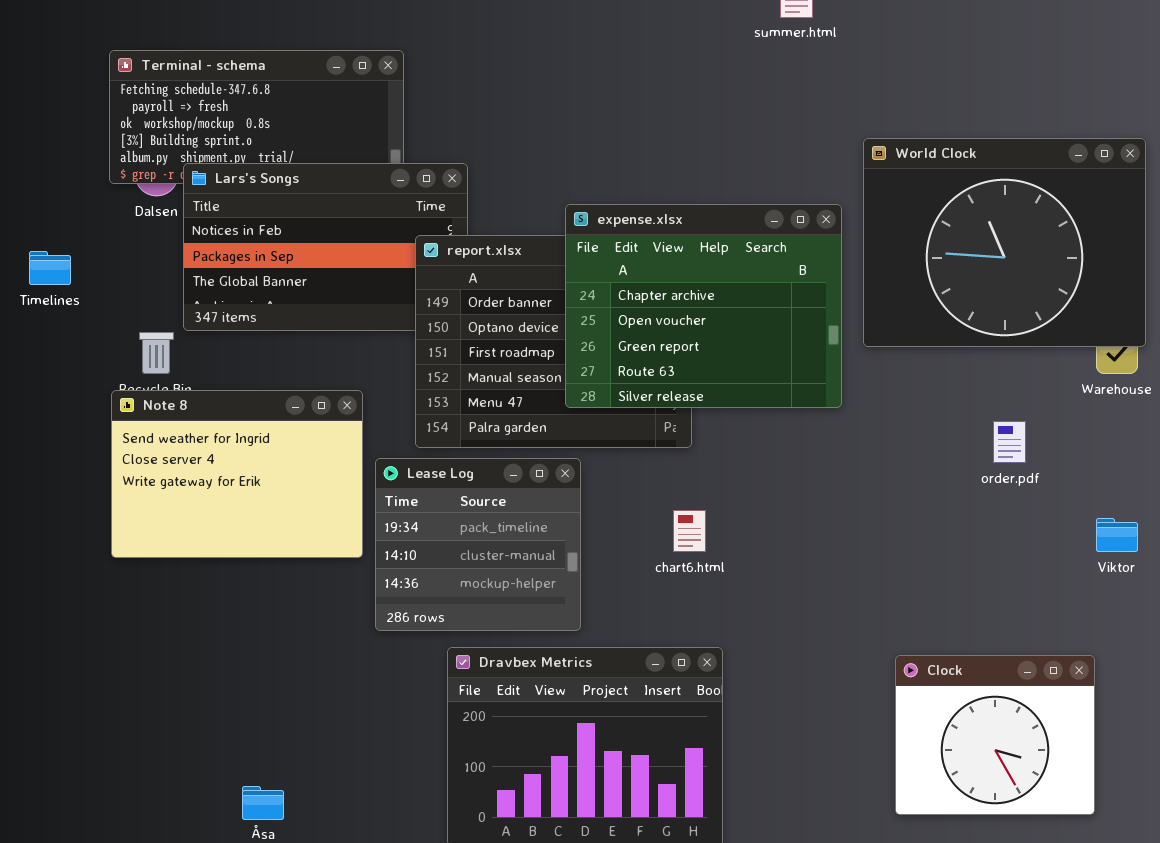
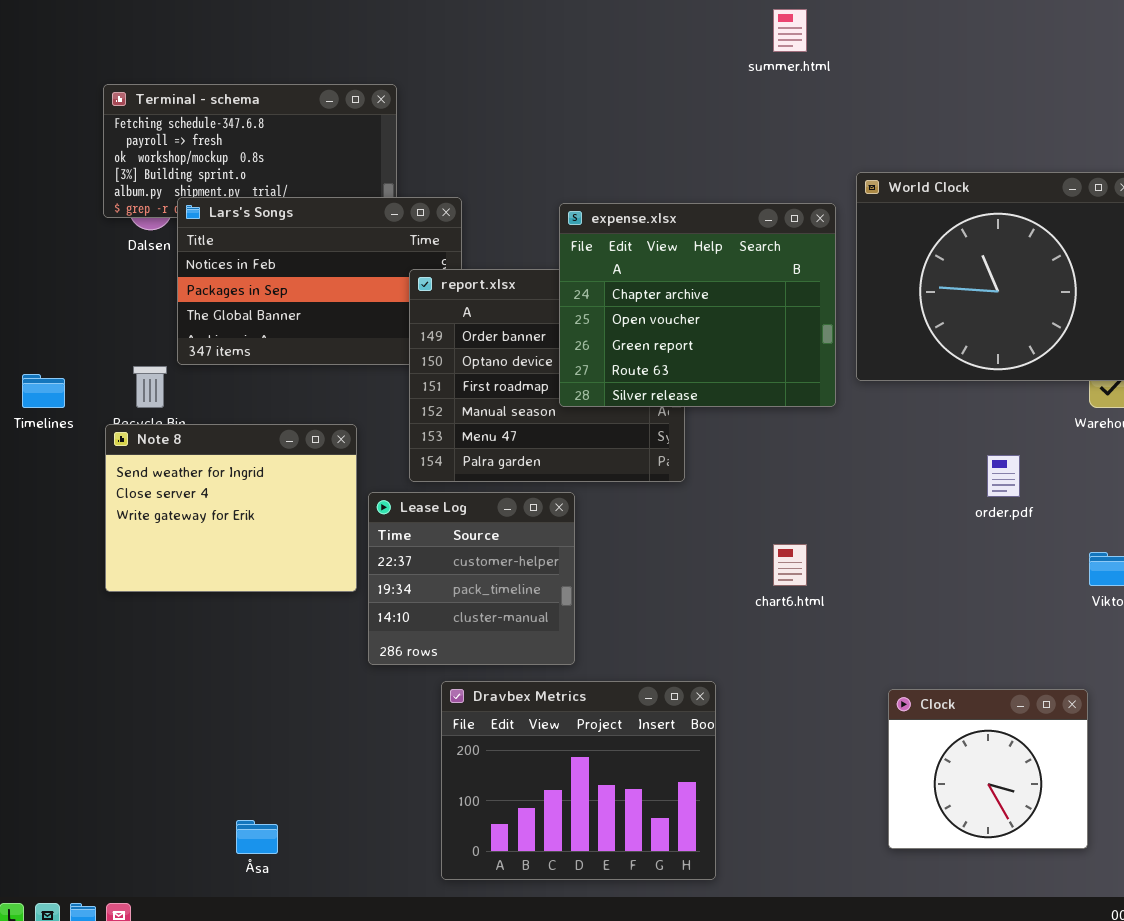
expense.xlsx: [565,204,842,408] -> [559,203,836,407], moved
Timelines: [29,251,71,285] -> [22,374,65,408], moved
Lease Log: [375,458,581,631] -> [368,492,575,665], scrolled up 1 row
chart6.html: [673,510,706,552] -> [773,544,807,586], moved

